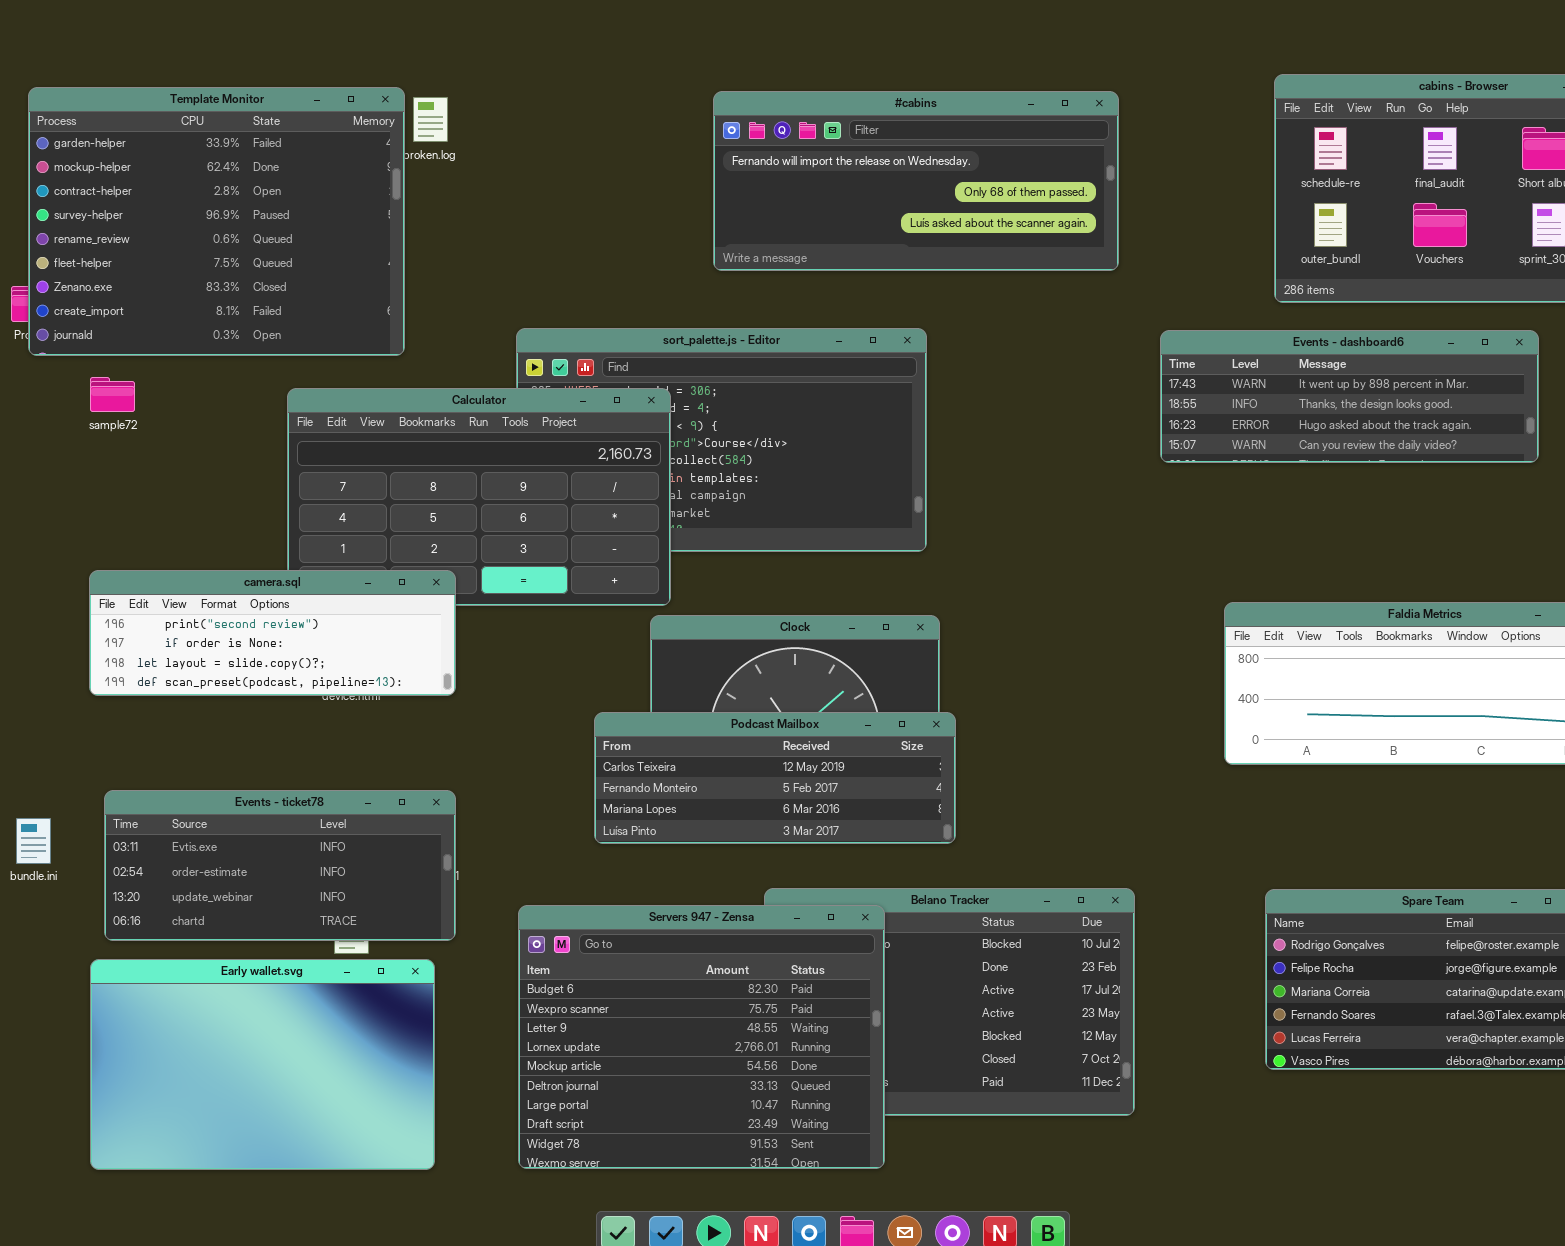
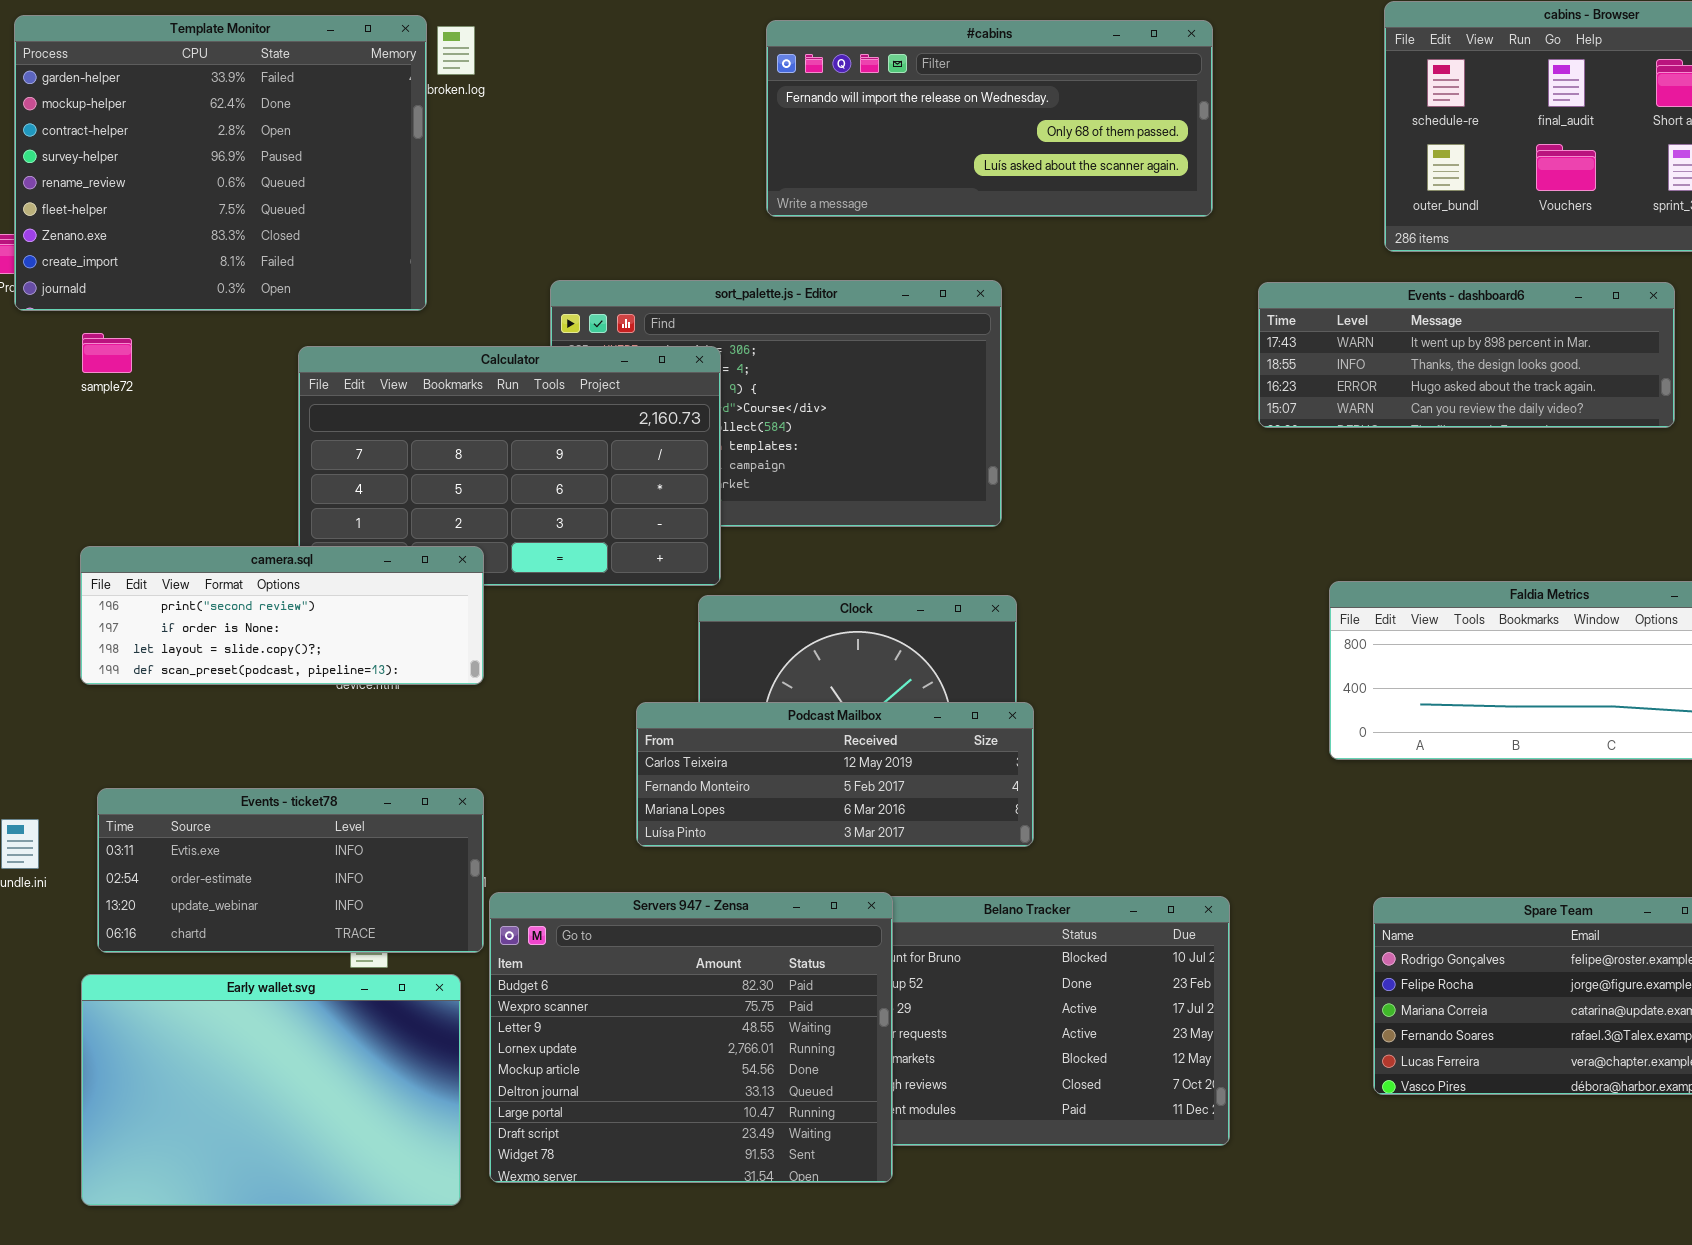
Servers 947 - Zensa: [518,905,885,1169] -> [489,892,893,1183], moved

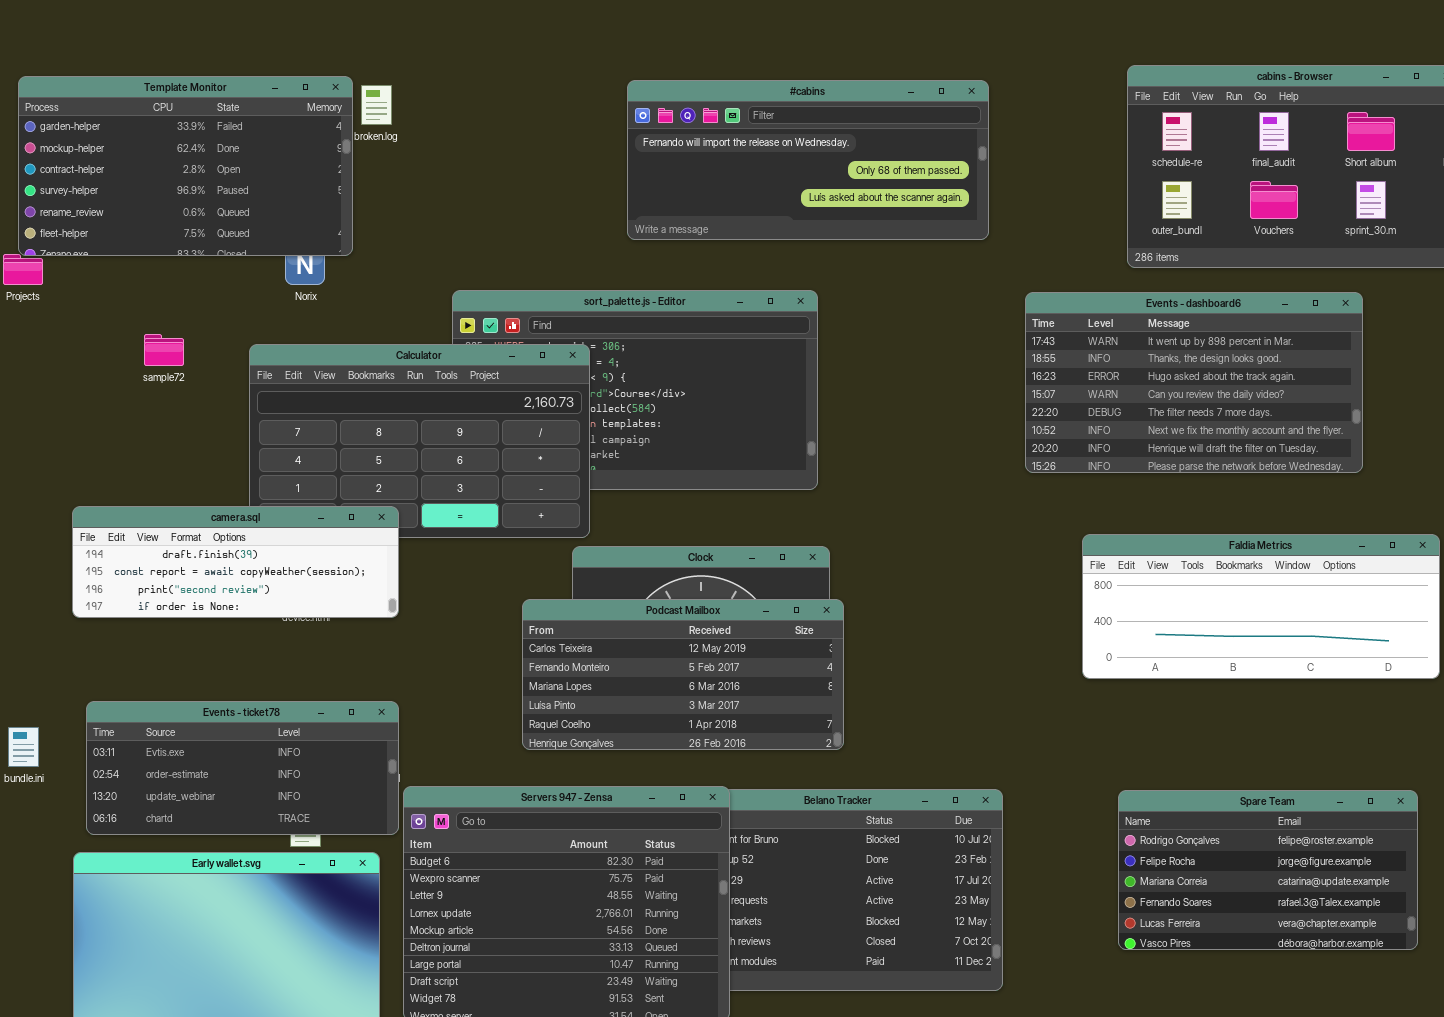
Template Monitor: [14,15,427,311] -> [18,76,353,256], resized
Events - dashboard6: [1258,282,1675,428] -> [1025,292,1363,473], resized
sample72: [82,333,132,373] -> [144,334,184,366], moved
camera.sql: [80,546,484,685] -> [72,506,399,618], scrolled up 2 rows
Podcast Mailbox: [636,702,1034,847] -> [522,599,844,750], resized

